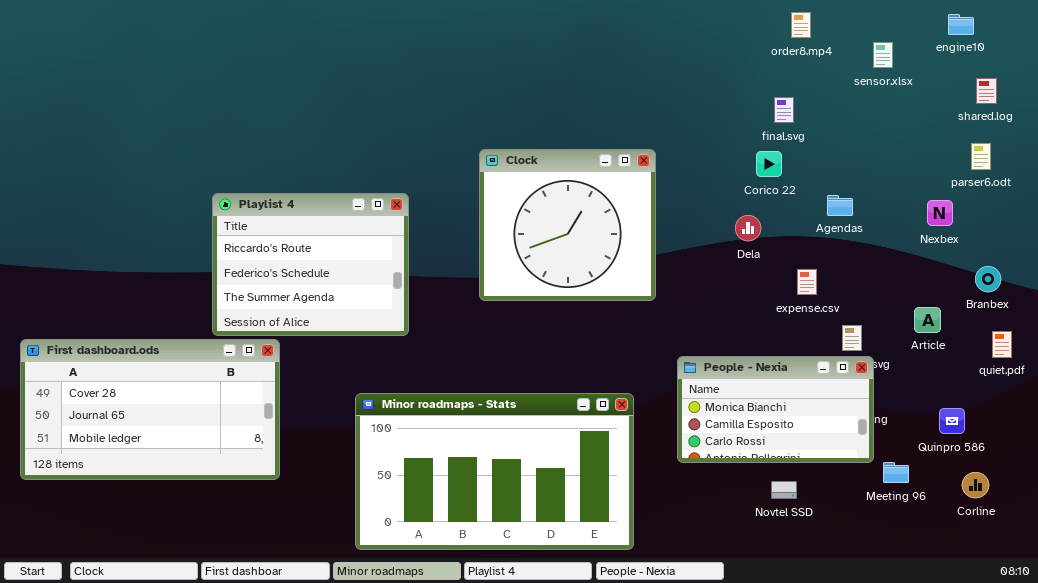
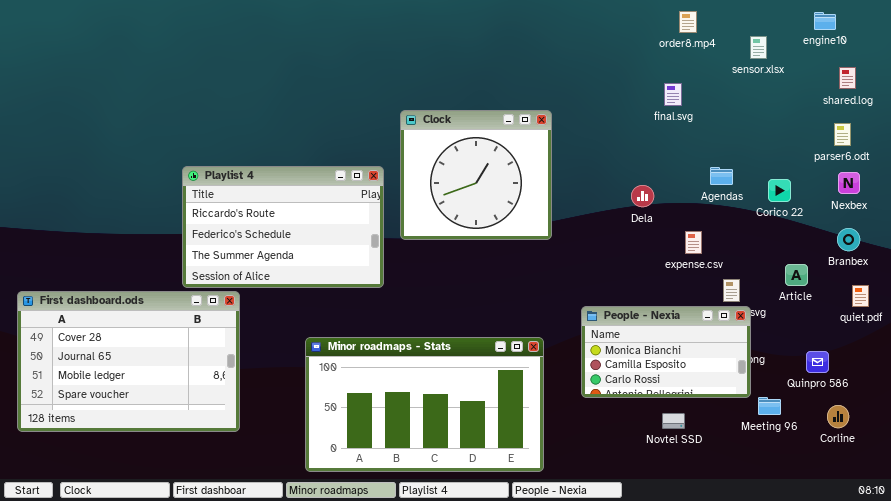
Clock: [479,149,656,301] -> [400,110,552,240], moved
Corico 22: [756,151,782,177] -> [768,179,791,202], moved
Playlist 4: [212,193,409,336] -> [182,166,384,288], resized
Nexbex: [927,200,953,226] -> [838,172,860,194], moved
First dashboard.ods: [20,339,280,480] -> [17,291,240,432], resized

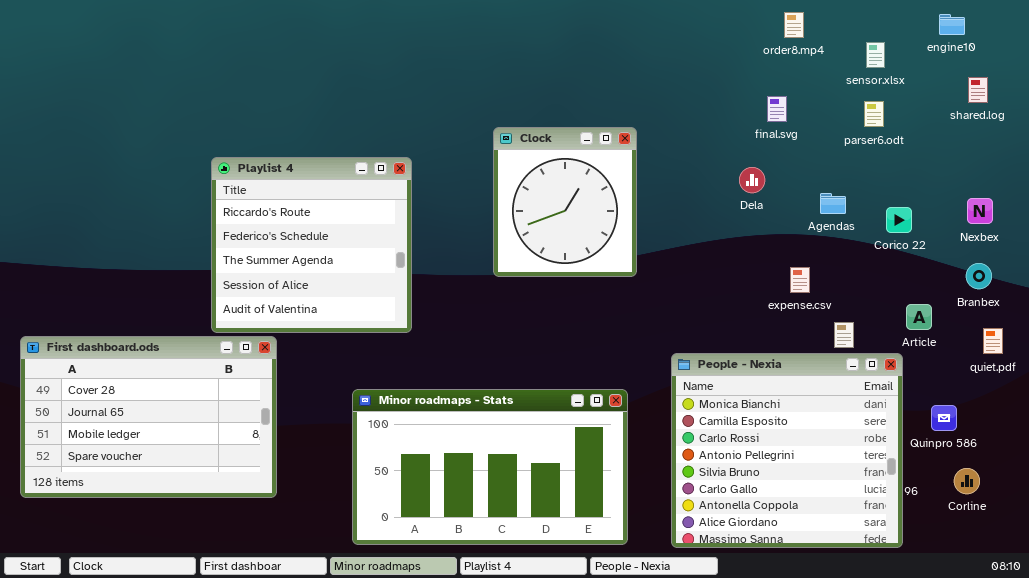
Clock: [400,110,552,240] -> [493,127,637,277], resized
parser6.odt: [834,123,851,146] -> [864,101,884,127], moved
Playlist 4: [182,166,384,288] -> [211,157,412,333], resized
Dela: [631,185,654,207] -> [739,167,765,193], moved
People - Nexia: [581,306,751,398] -> [671,353,903,548], resized

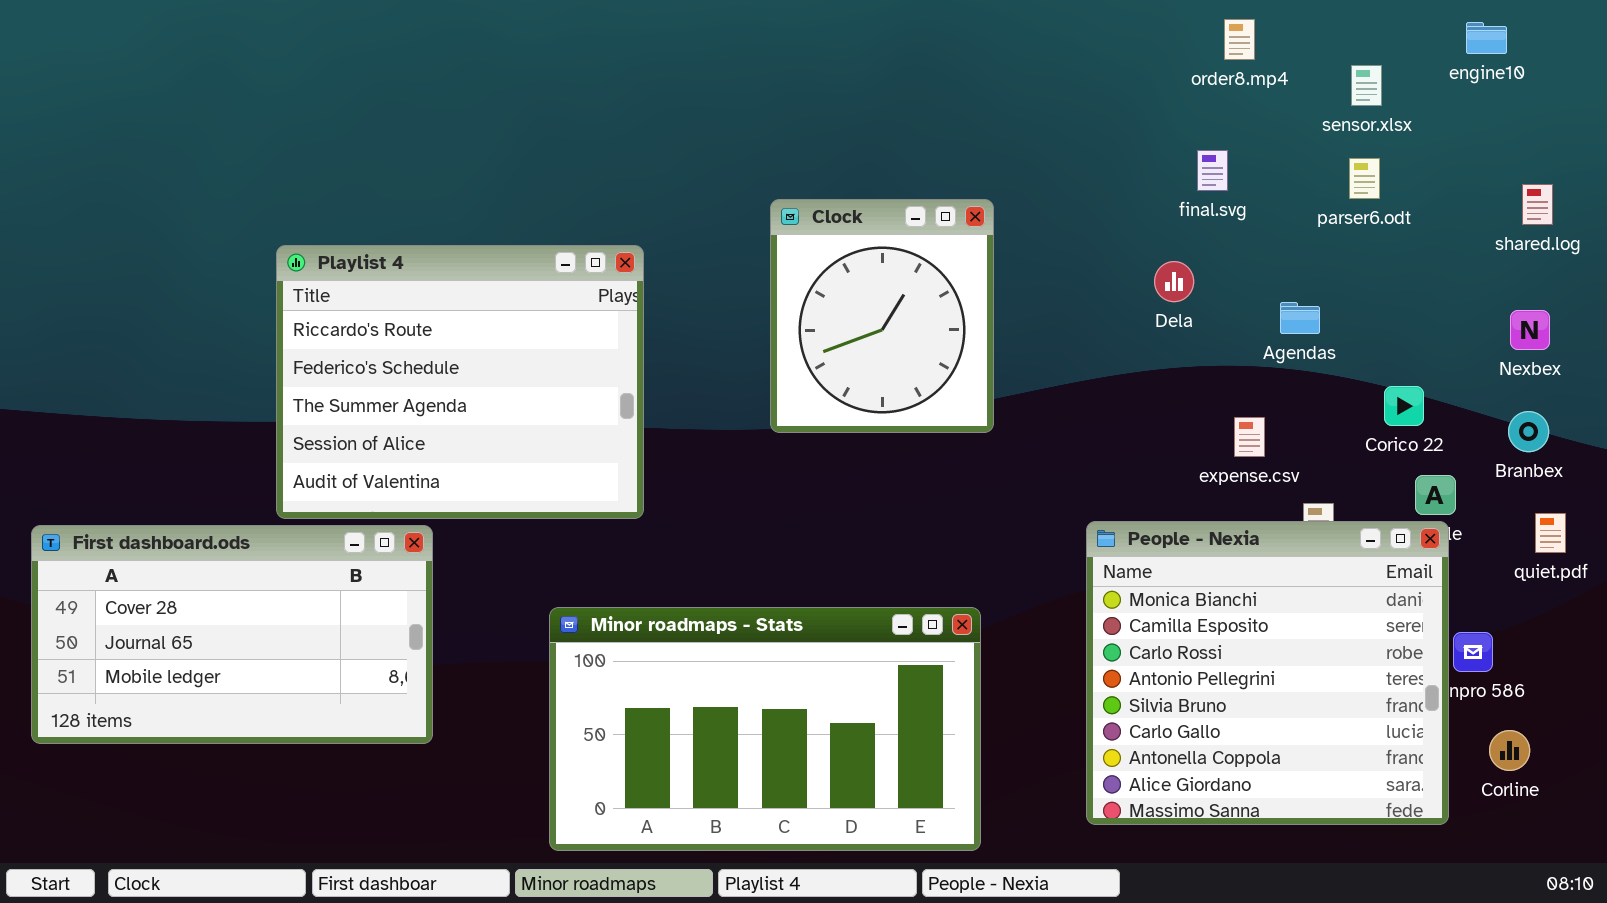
shared.log: [968,77,988,103] -> [1522,184,1553,225], moved
Playlist 4: [211,157,412,333] -> [276,245,644,519], resized
Corico 22: [886,207,912,233] -> [1384,386,1424,426], moved
First dashboard.ods: [20,336,277,498] -> [31,525,433,744], resized
People - Nexia: [671,353,903,548] -> [1086,521,1449,825], moved

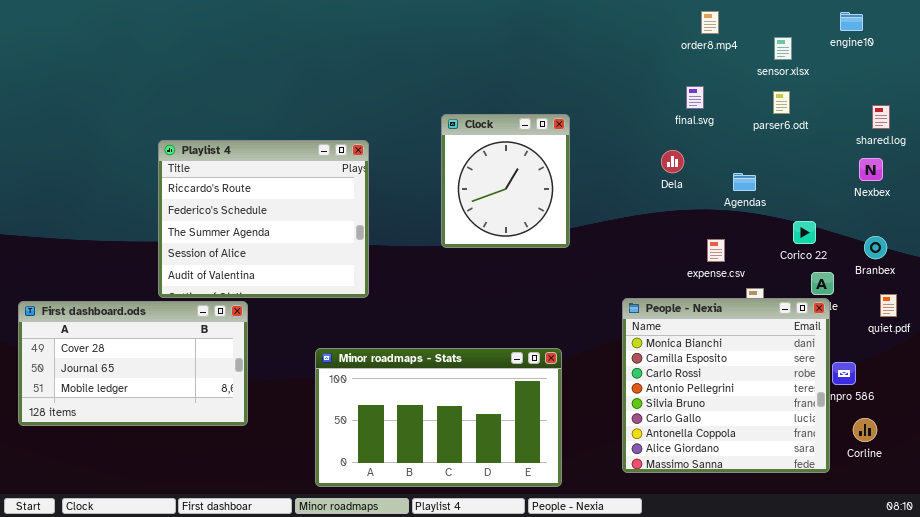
Nexbex: [1510,310,1550,350] -> [859,158,883,181], moved

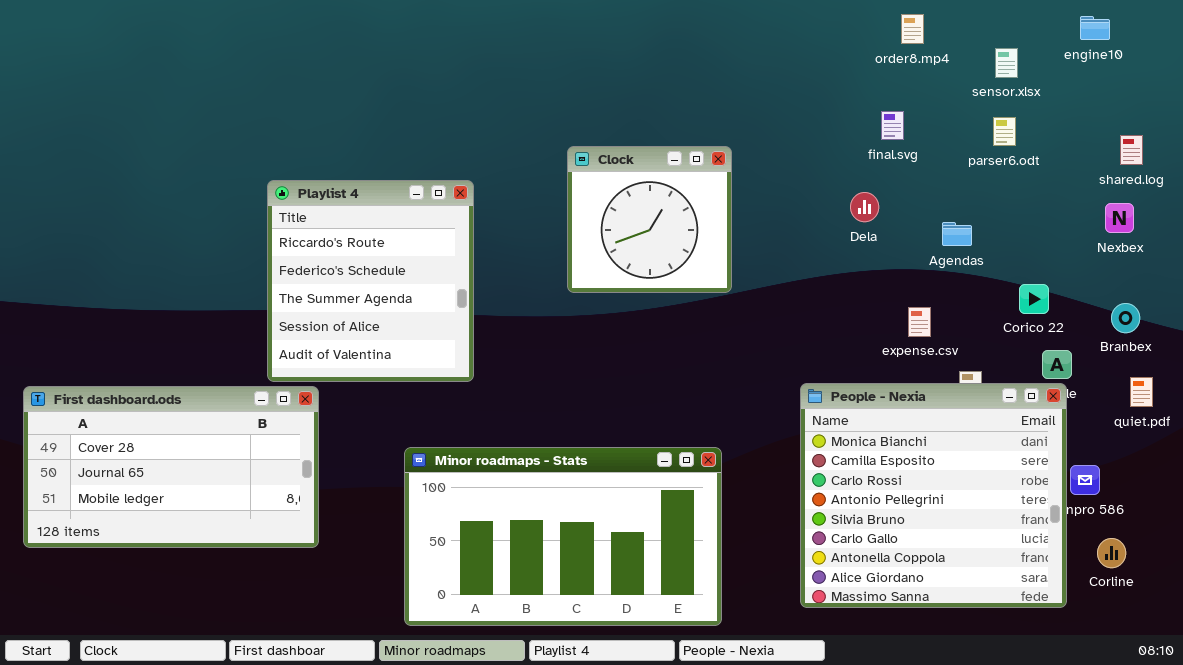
Clock: [441,114,570,248] -> [567,146,732,293], resized
Playlist 4: [158,140,369,298] -> [267,180,474,382], resized

